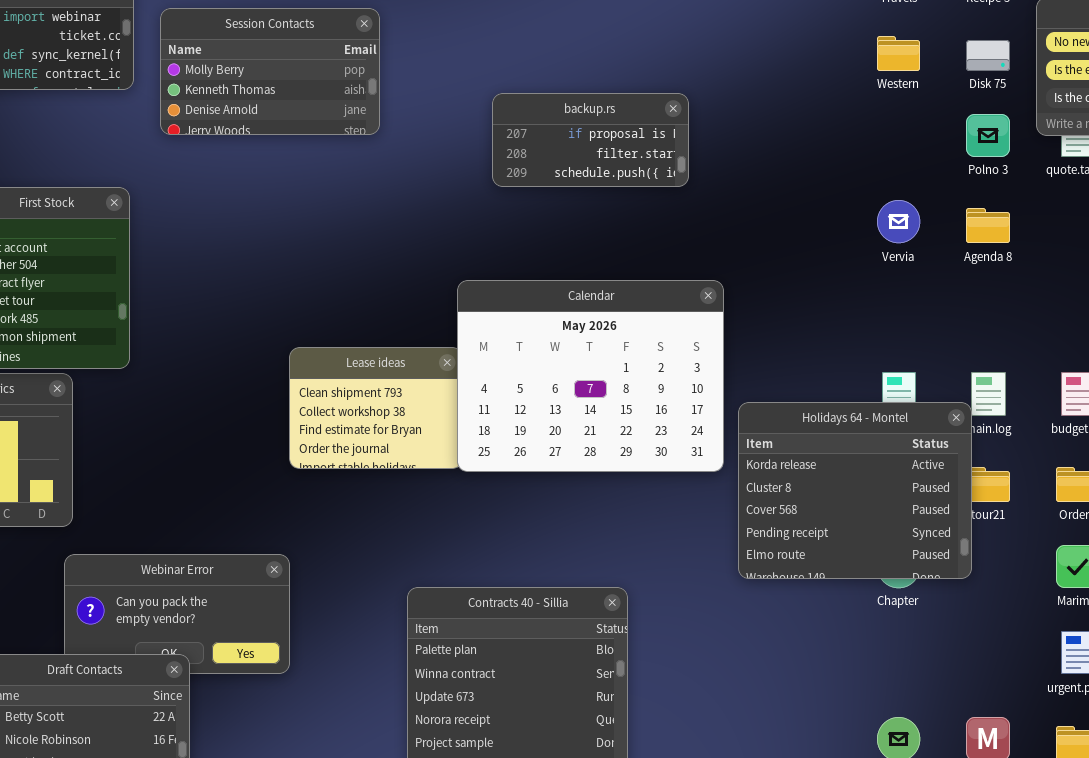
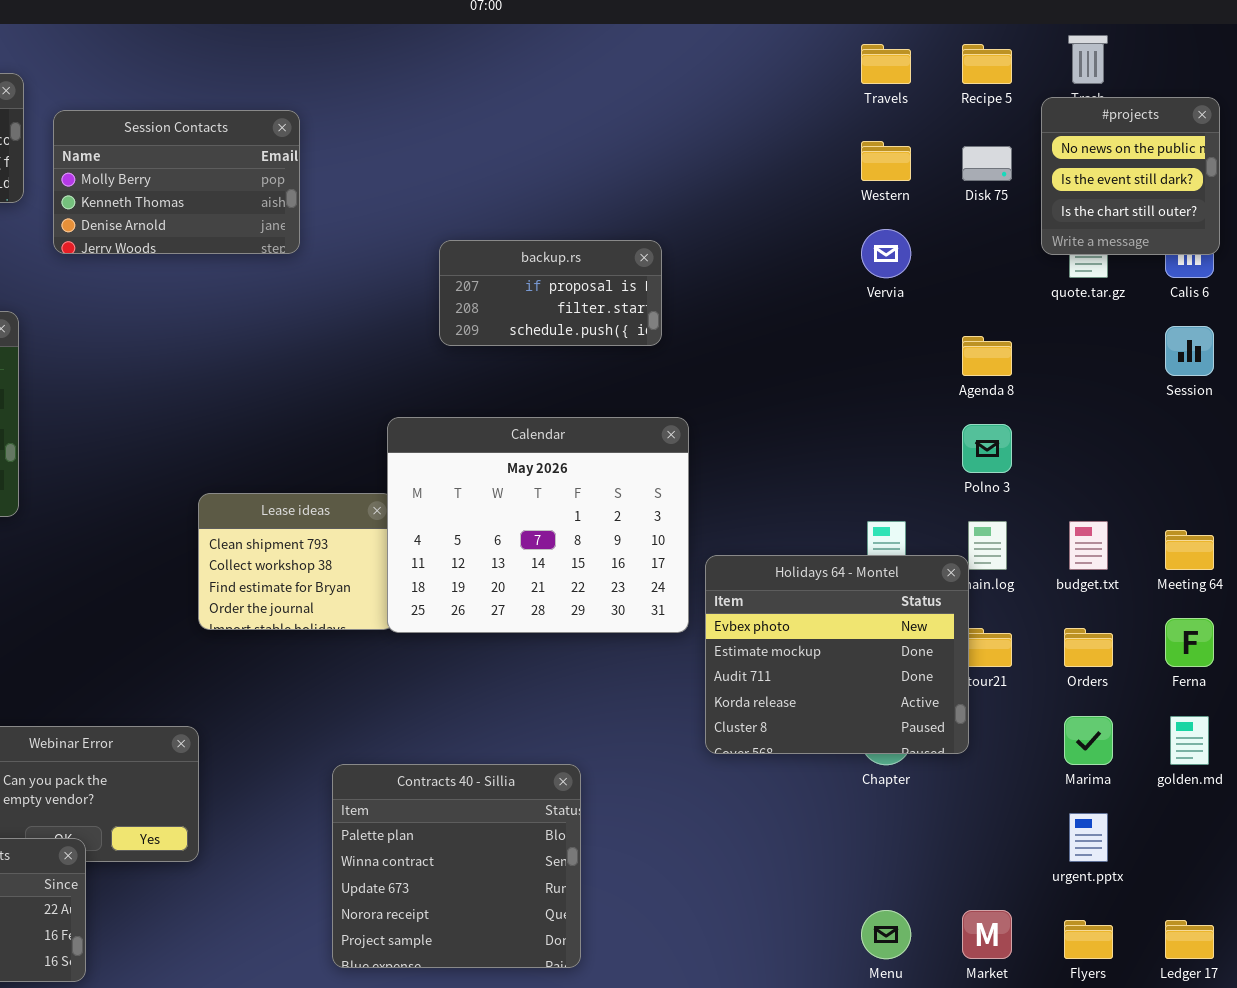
backup.rs: [492,93,689,187] -> [439,240,662,346], moved
Polno 3: [966,114,1010,157] -> [962,424,1012,473], moved
Vervia: [877,200,920,243] -> [861,229,911,278], moved
Holidays 64 - Montel: [738,402,972,579] -> [705,555,969,754], scrolled up 3 rows

